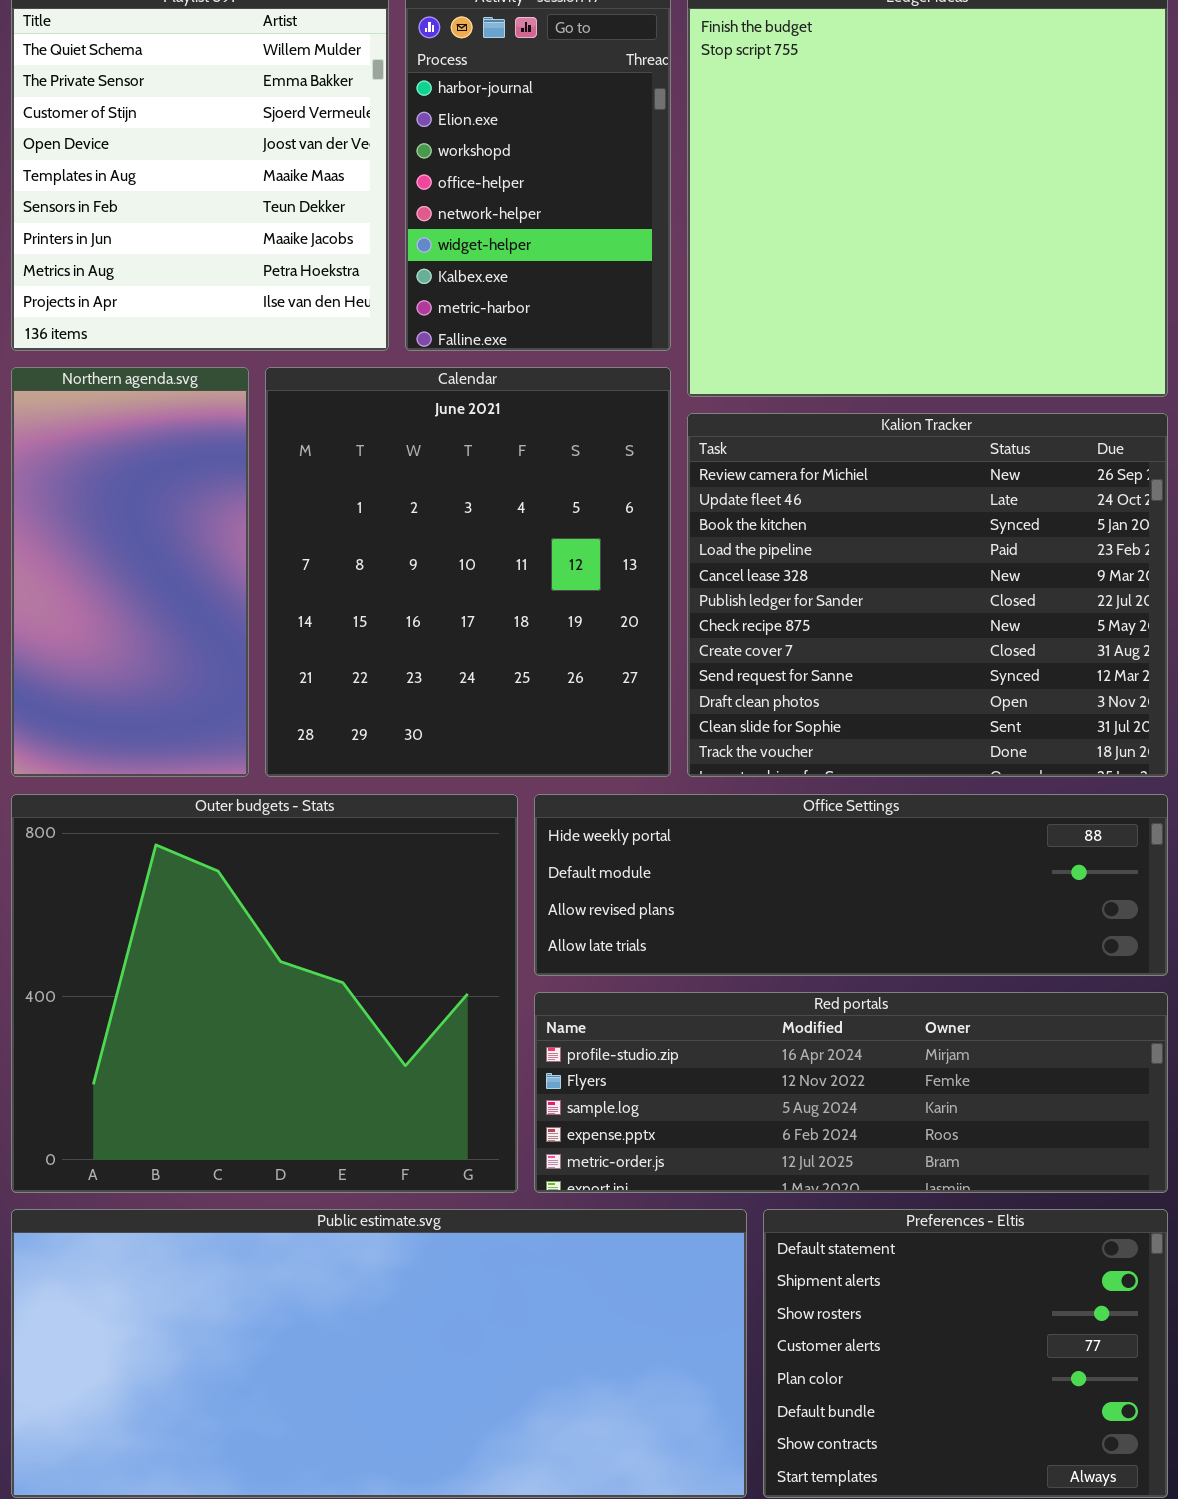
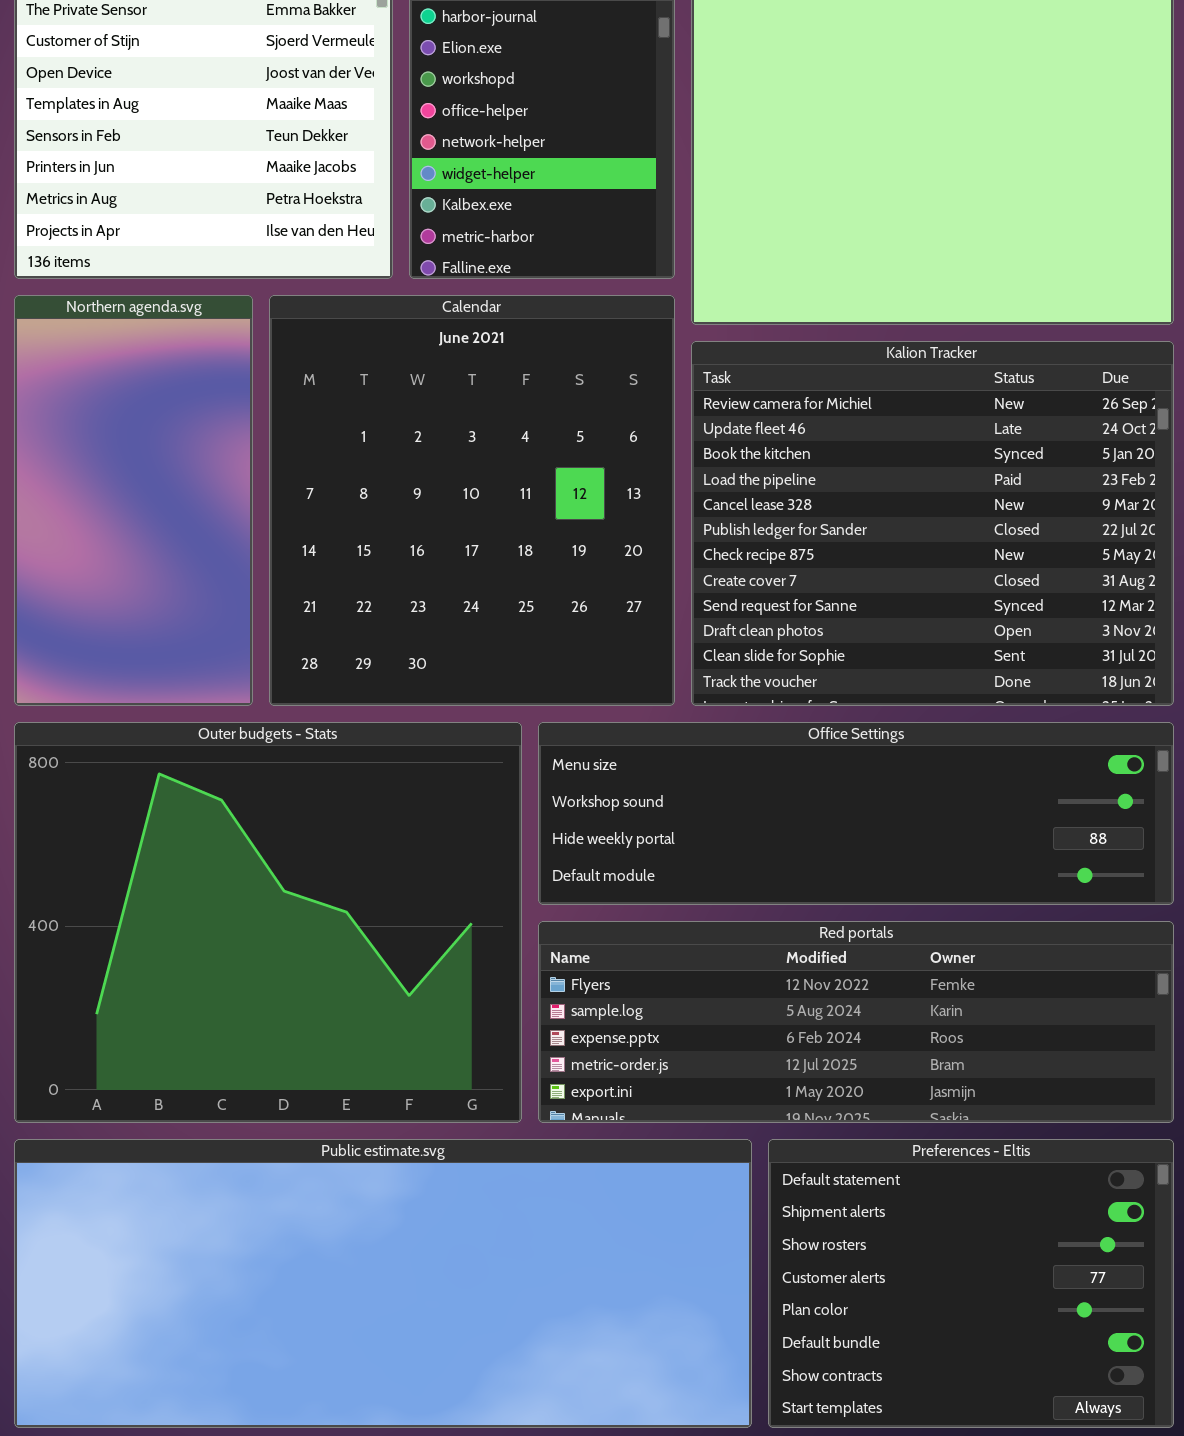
Office Settings: [534,794,1168,976] -> [538,722,1174,905], scrolled up 2 rows
Red portals: [534,992,1168,1193] -> [538,921,1174,1123], scrolled down 1 row

